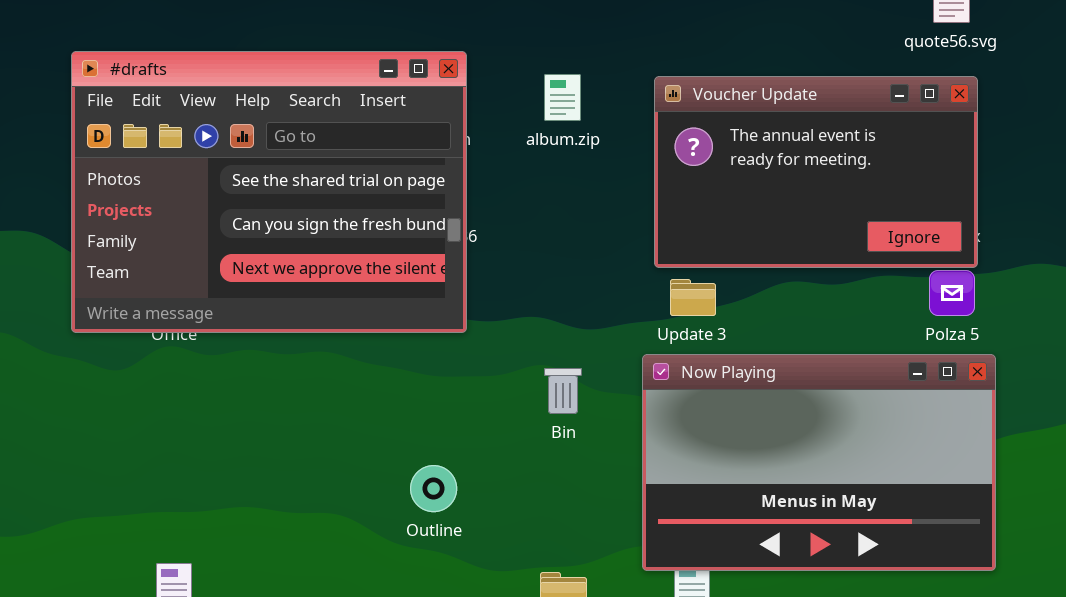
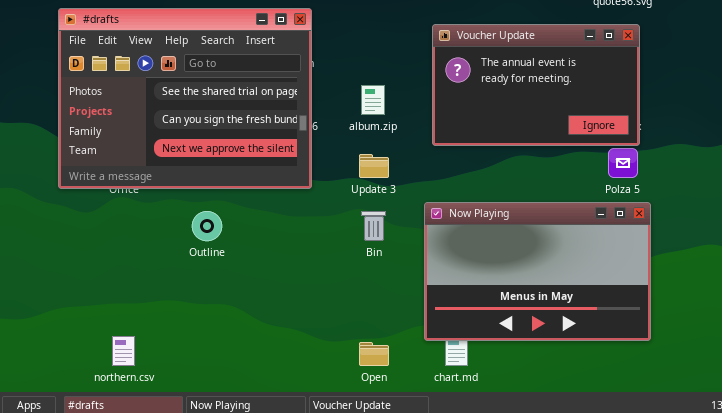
album.zip: [544,74,581,121] -> [361,85,385,115], moved
Update 3: [670,279,716,316] -> [359,154,389,178], moved
Outline: [410,465,457,512] -> [192,211,222,241], moved

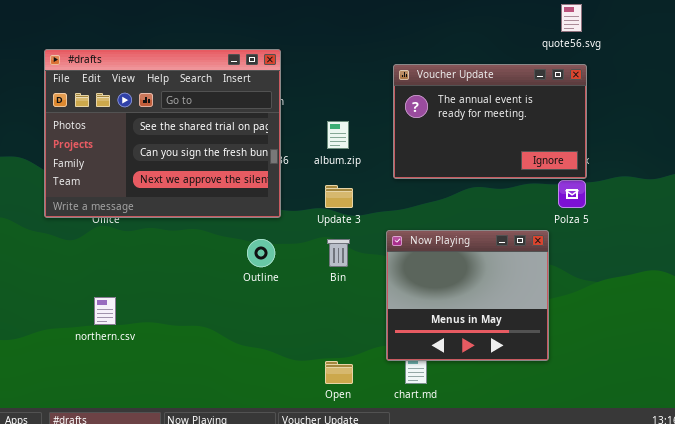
Now Playing: [424,202,651,341] -> [386,230,549,361], resized
Outline: [192,211,222,241] -> [247,239,275,267], moved
northern.csv: [112,336,135,366] -> [94,297,116,325], moved

